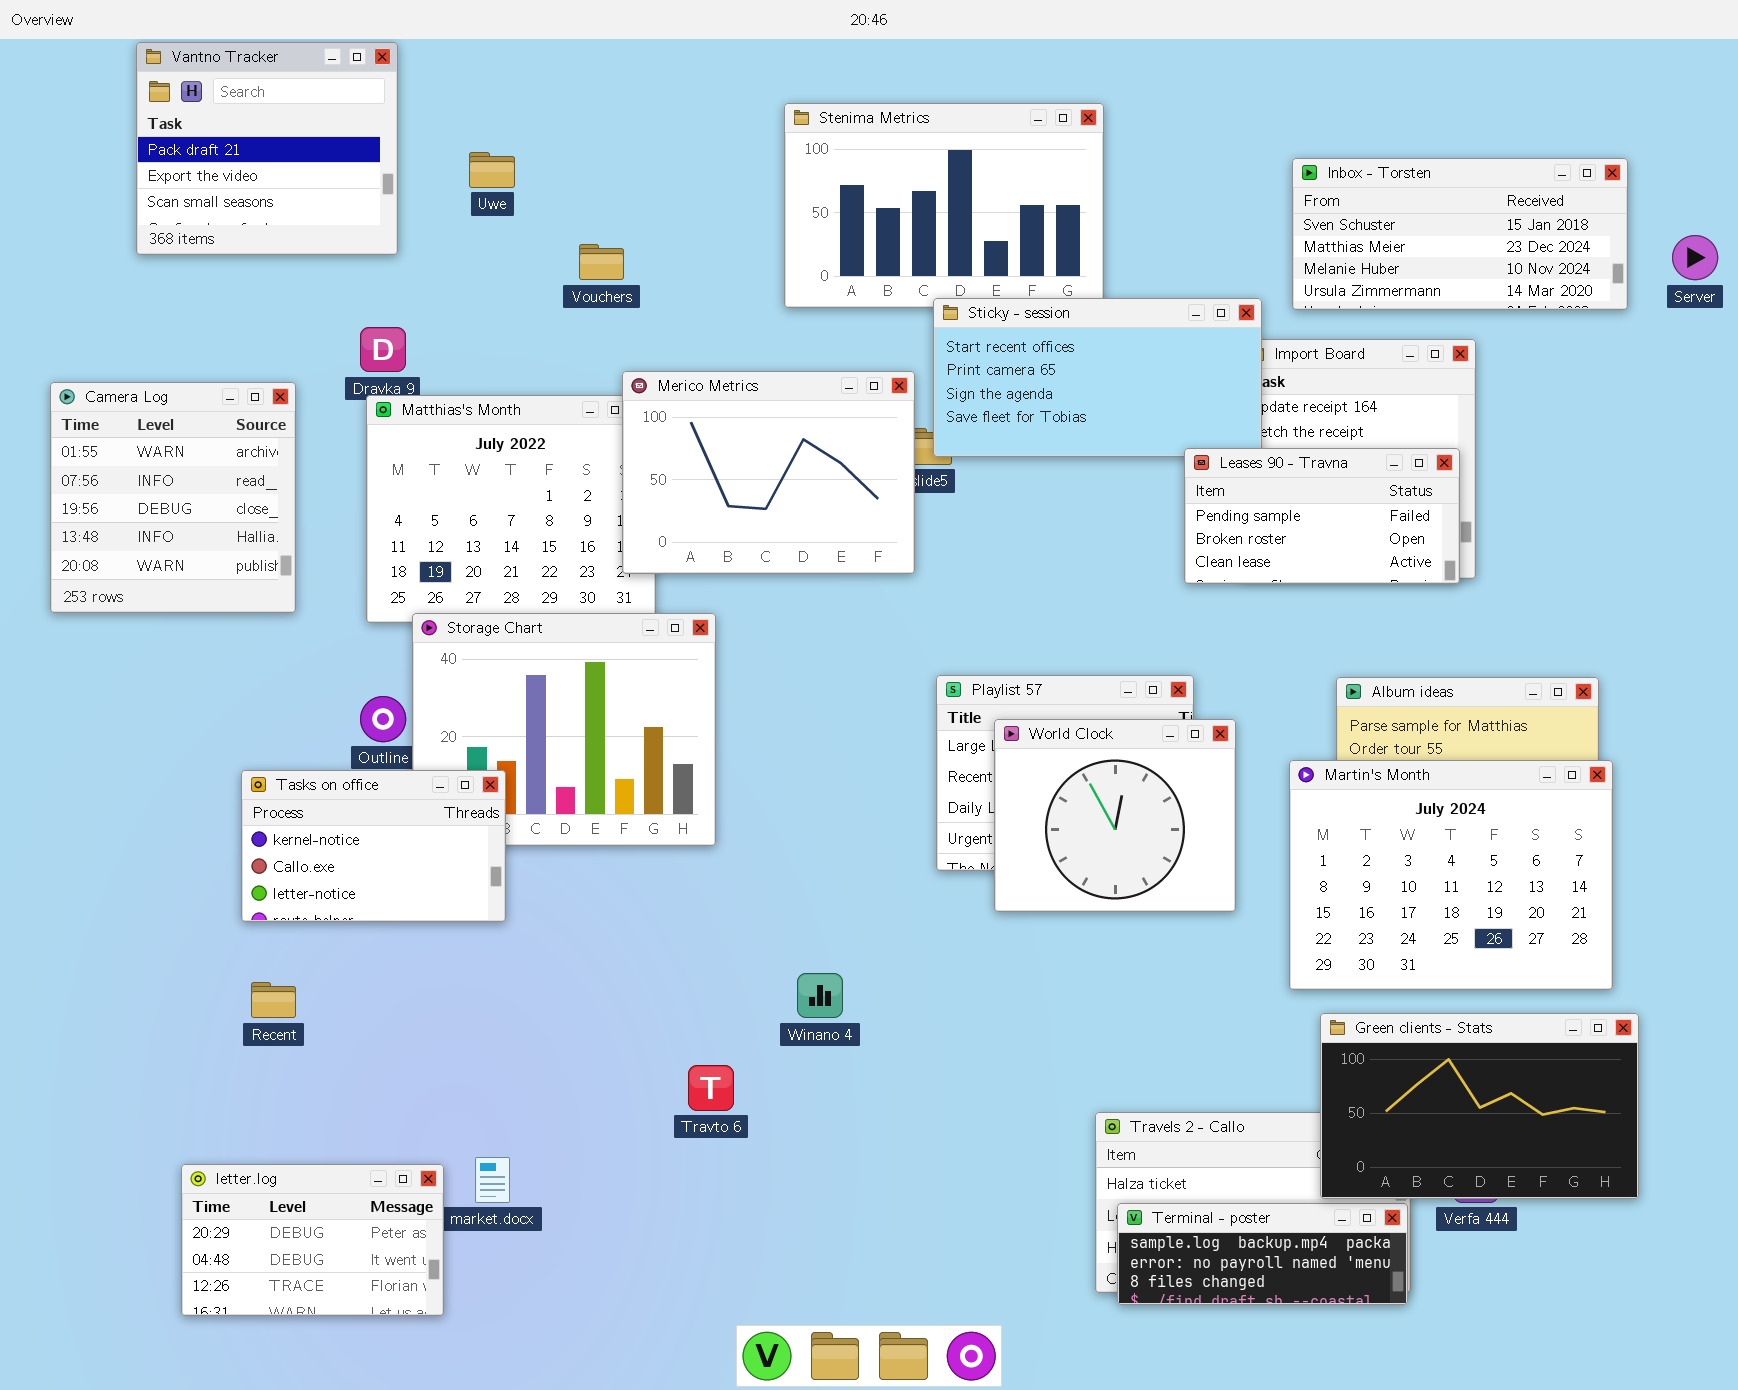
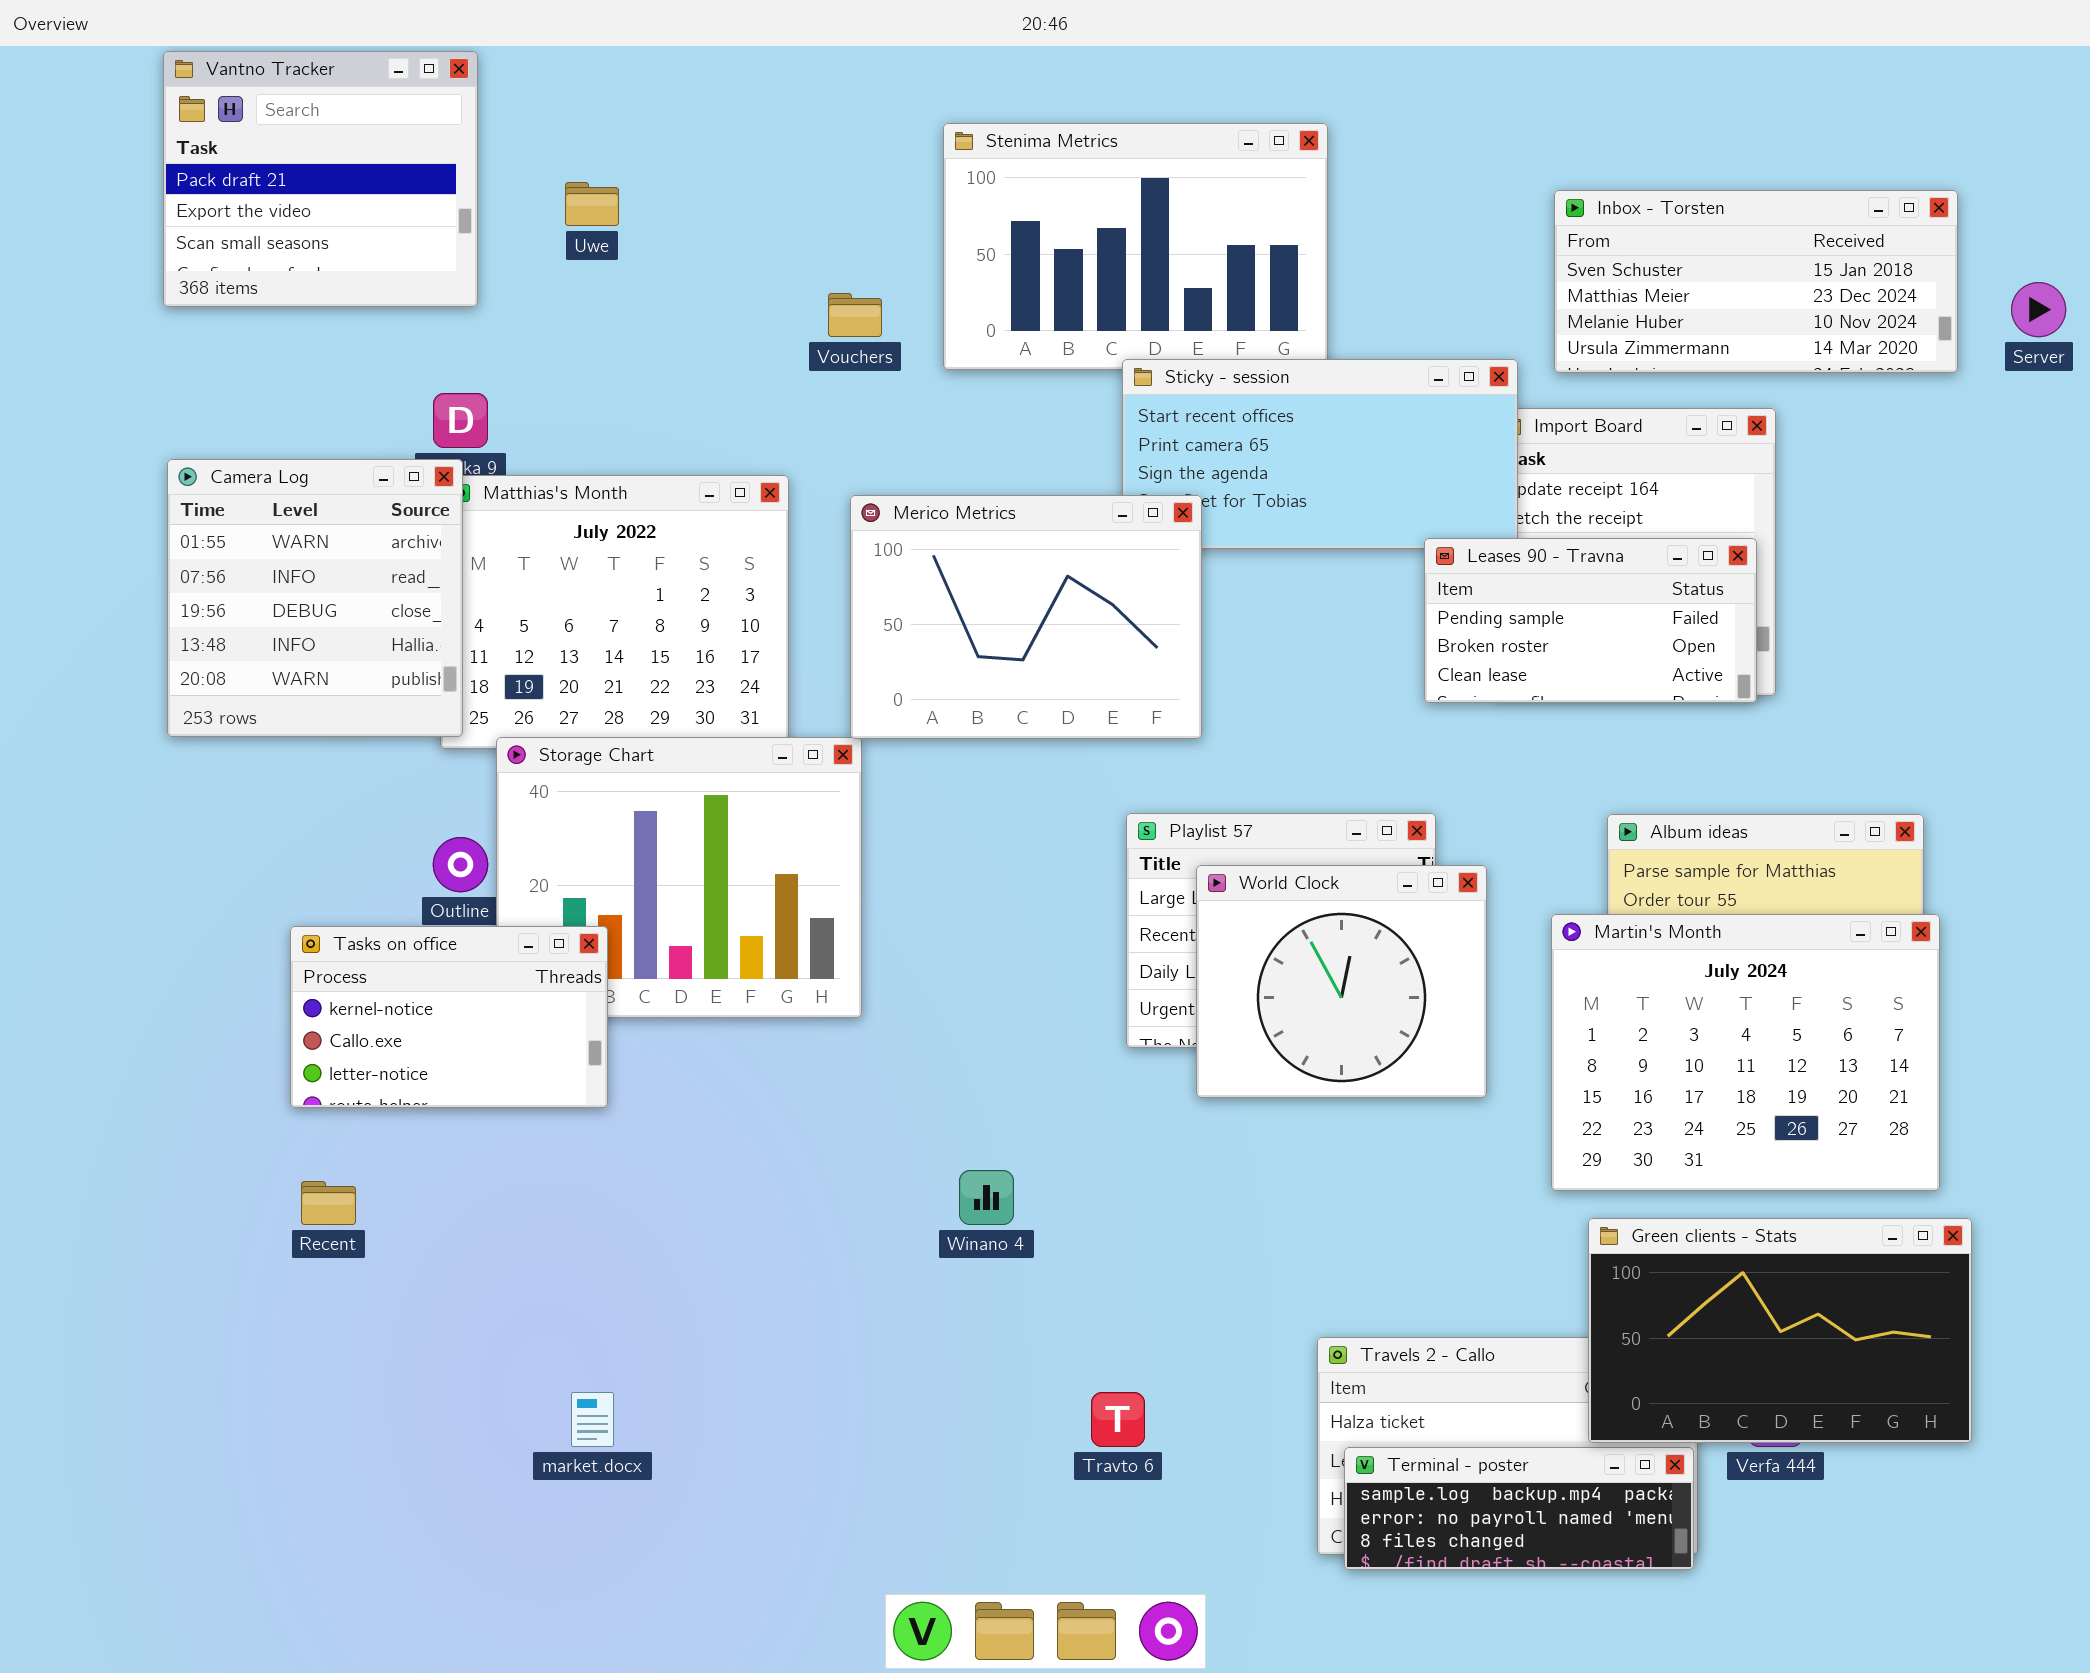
Vouchers: [579,244,624,280] -> [828,293,882,337], moved
Merico Metrics: [622,371,915,574] -> [850,495,1202,739], moved
Camera Log: [50,382,296,613] -> [167,459,463,737], moved
Travto 6: [688,1065,734,1111] -> [1091,1392,1145,1447], moved
letter.log: [181,1164,444,1316] -> none, closed

